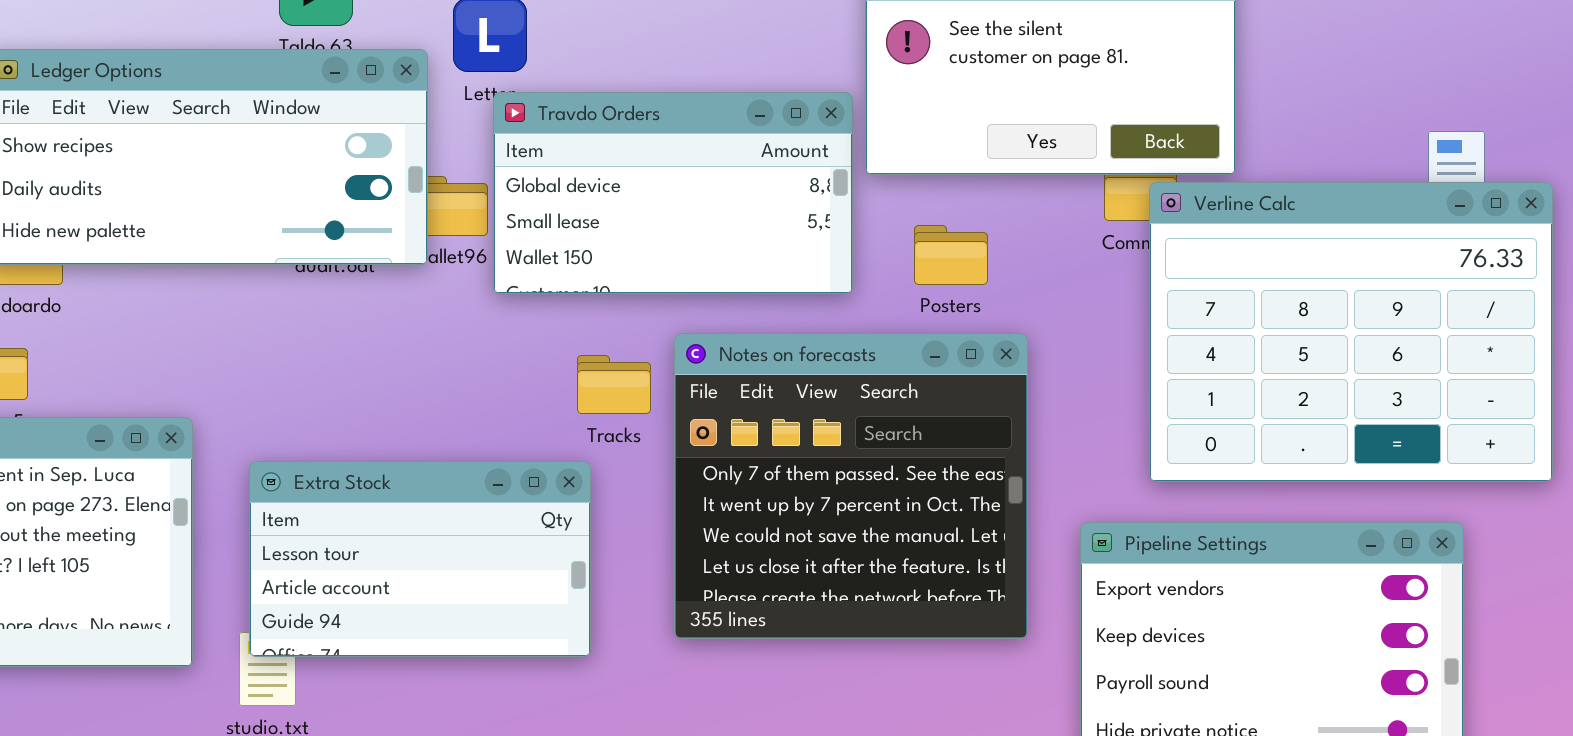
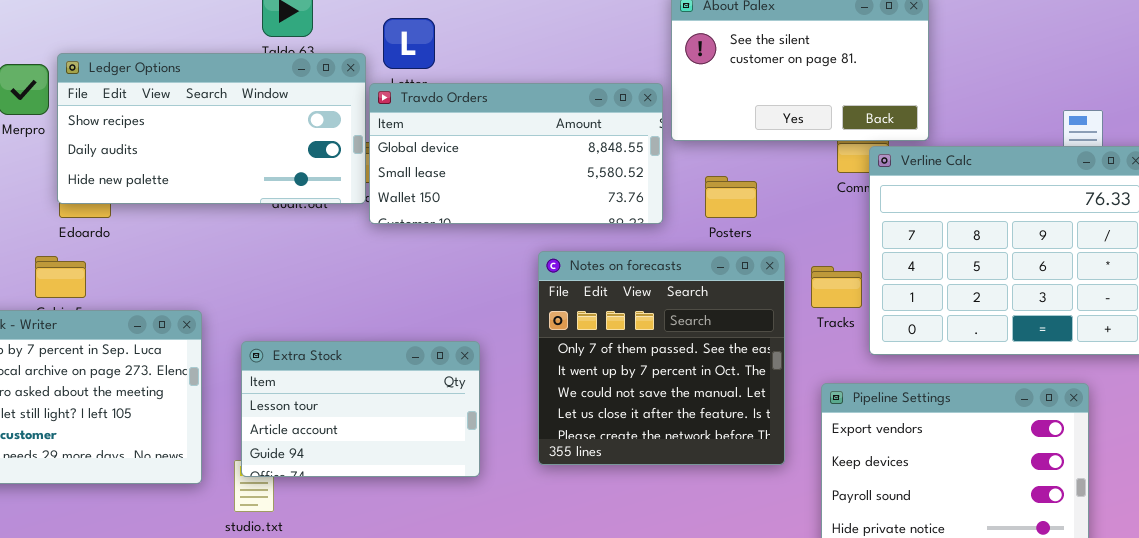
Travdo Orders: [493,92,853,294] -> [369,83,663,224], resized
Tracks: [577,355,651,414] -> [811,266,862,308], moved

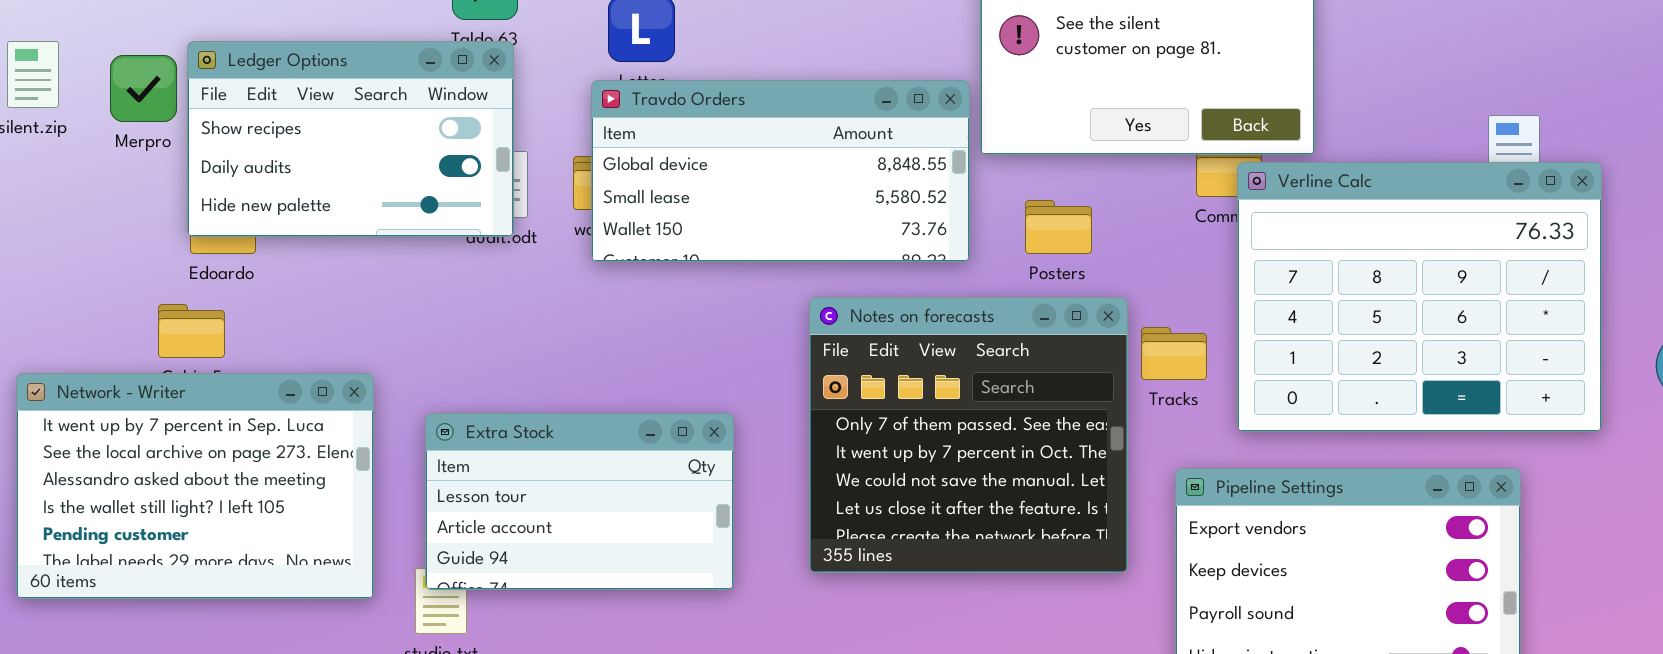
Ledger Options: [57,53,366,204] -> [187,41,514,237], resized
Tracks: [811,266,862,308] -> [1141,327,1207,380], moved

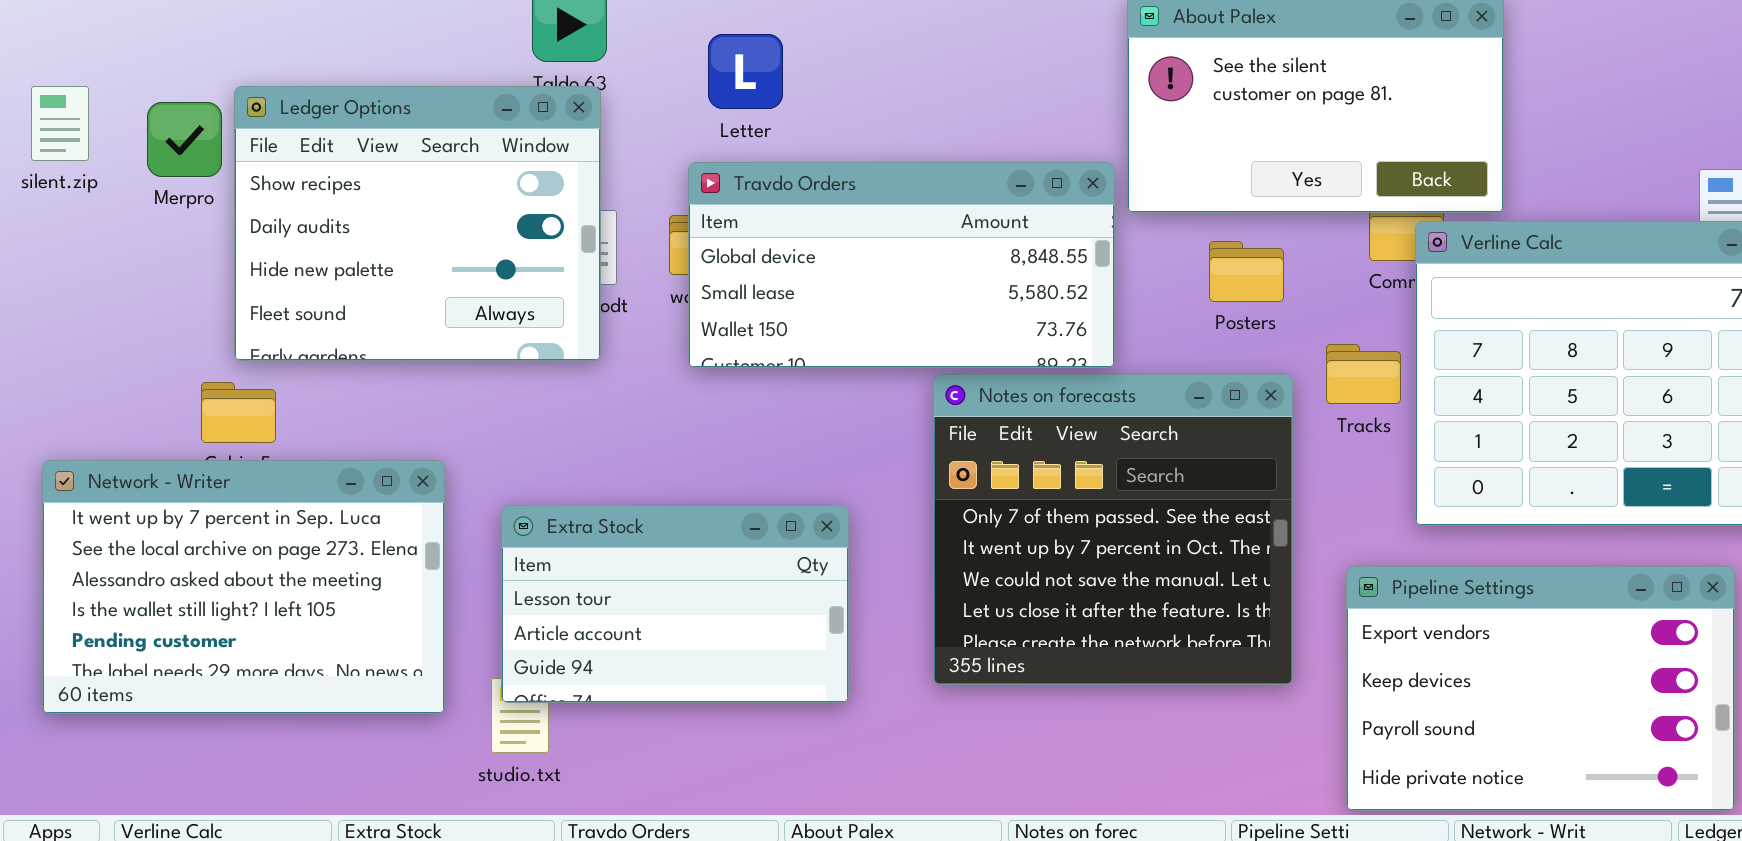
Ledger Options: [187,41,514,237] -> [234,86,601,361], resized
Travdo Orders: [591,80,970,262] -> [688,162,1115,368], moved
Posters: [1025,200,1092,254] -> [1209,241,1284,302], moved
Tracks: [1141,327,1207,380] -> [1326,344,1401,404], moved

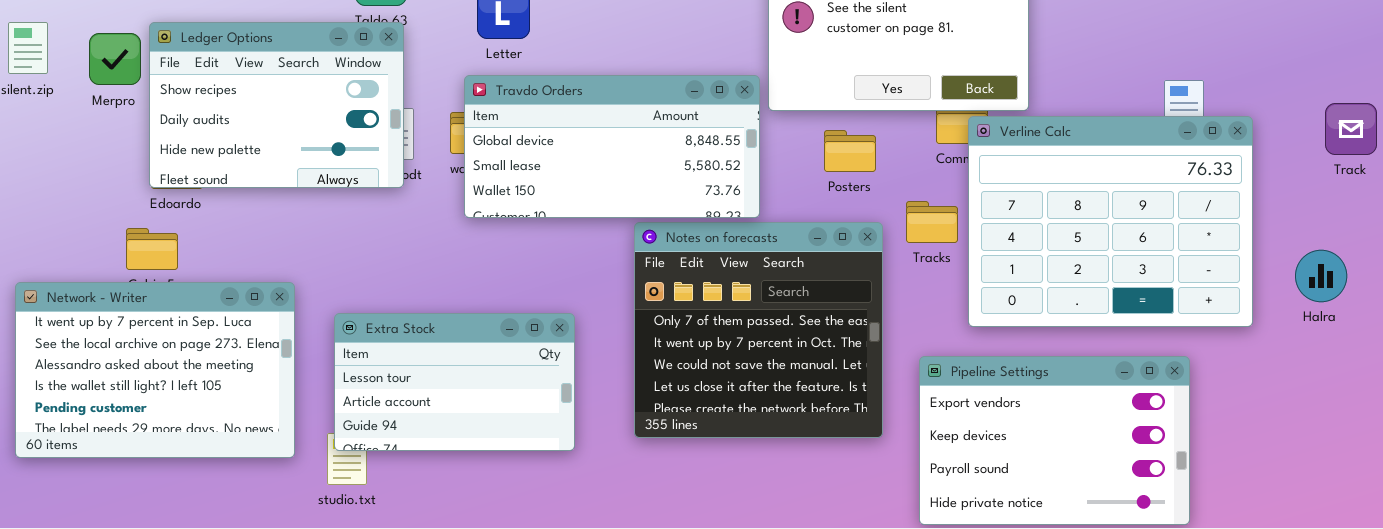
Ledger Options: [234,86,601,361] -> [149,22,404,188], resized

